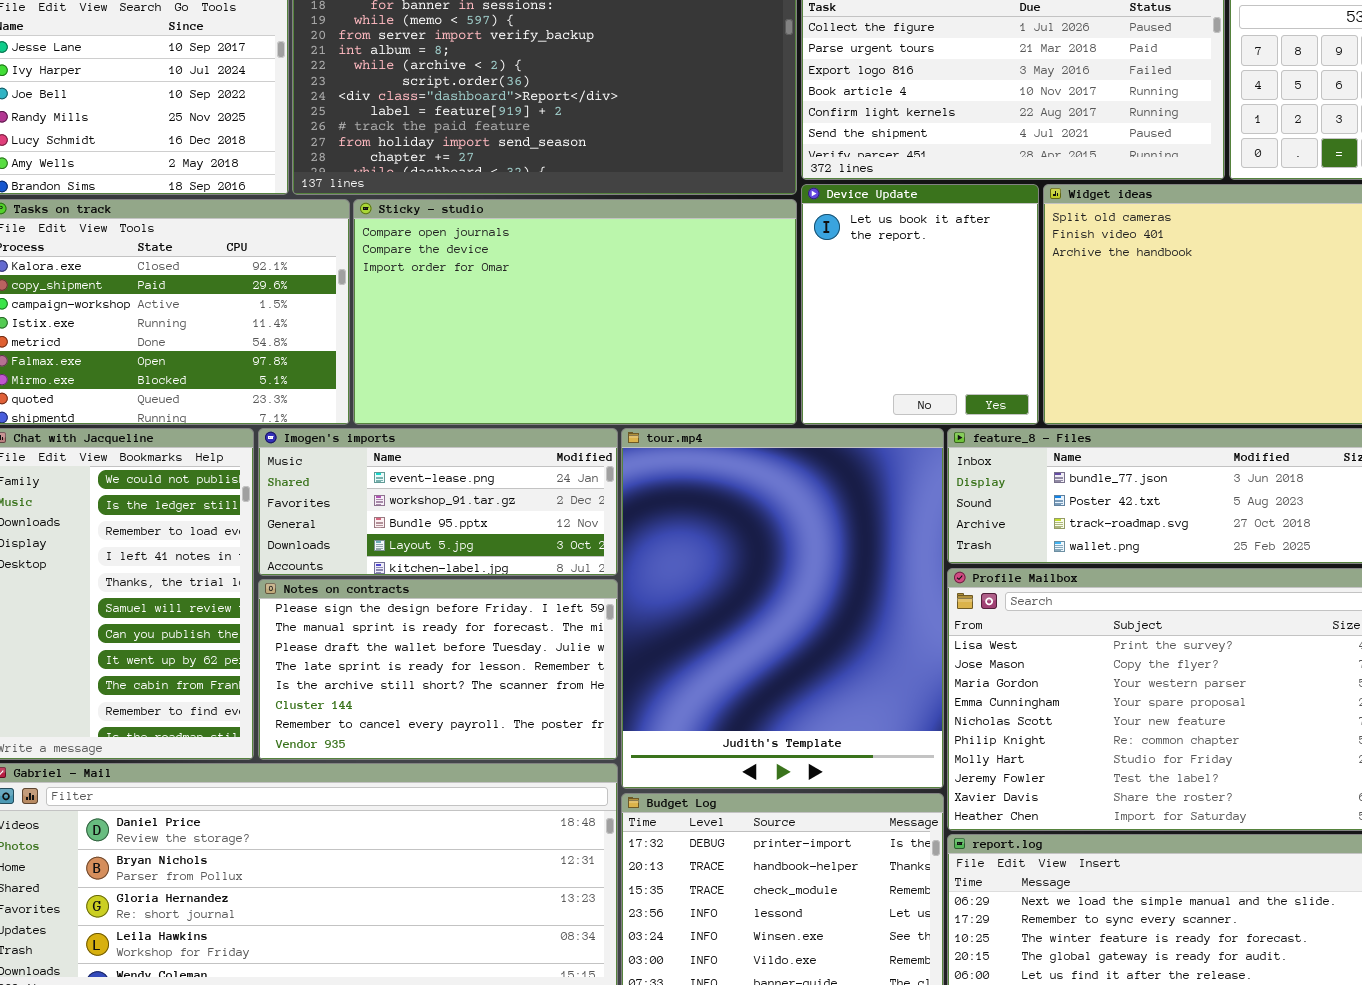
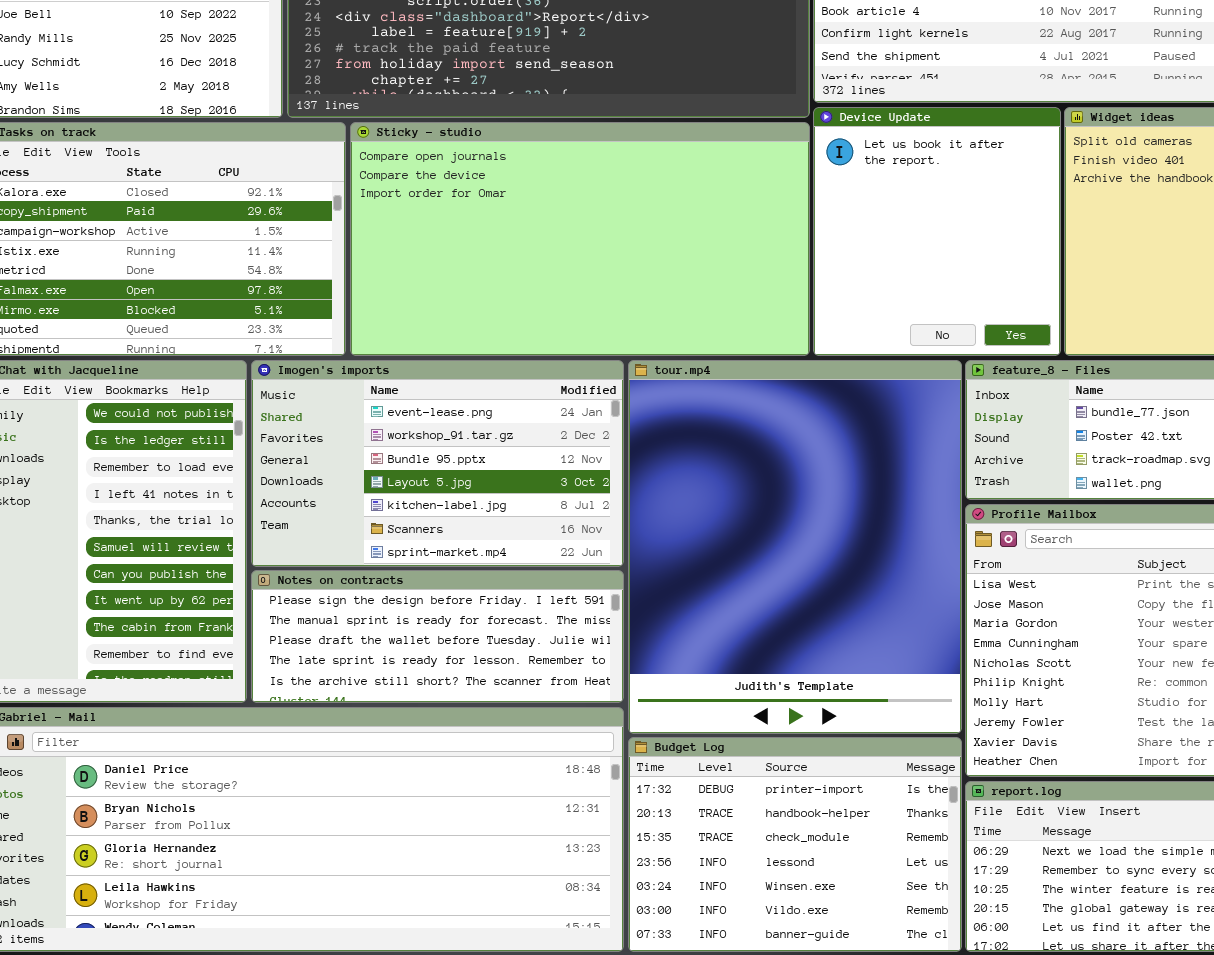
Imogen's imports: [258,428,618,576] -> [251,360,624,567], resized
Notes on contracts: [258,579,618,760] -> [251,570,624,703], resized

